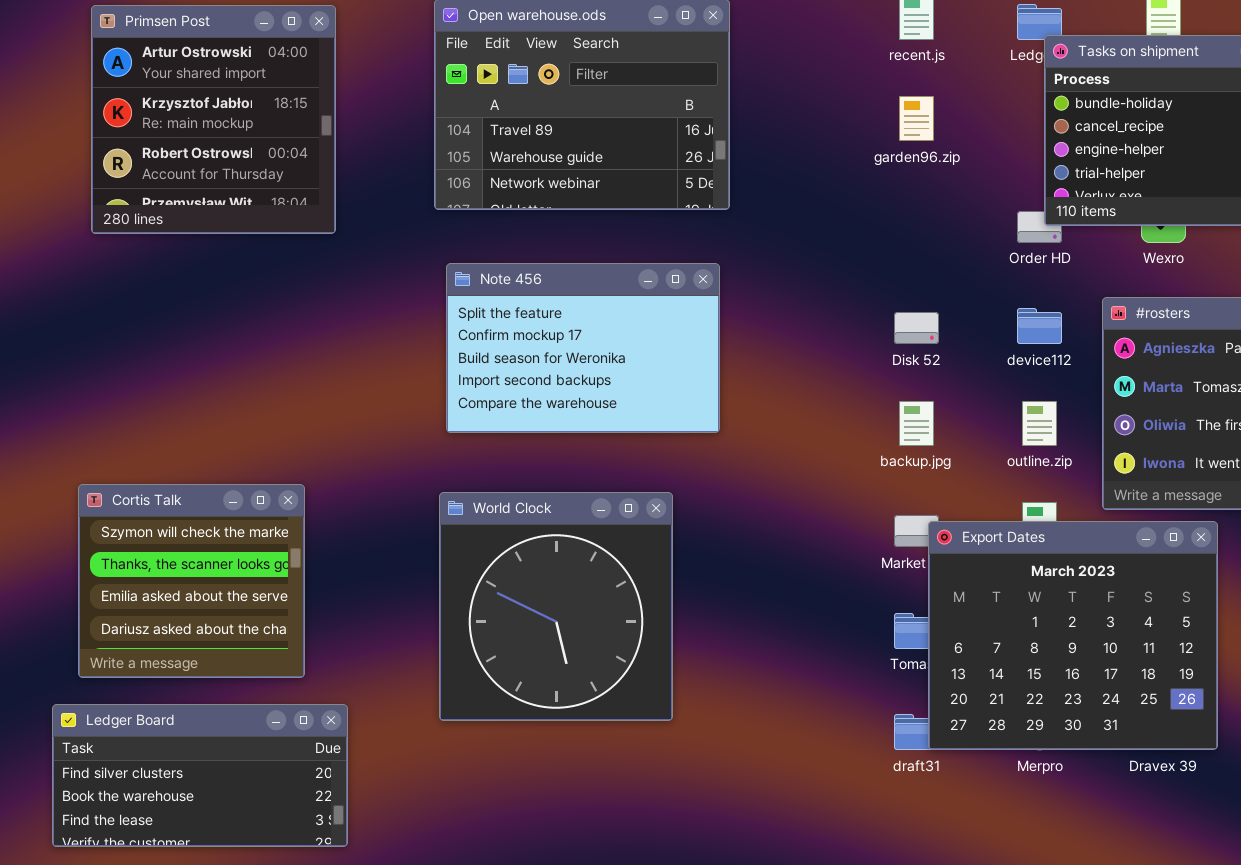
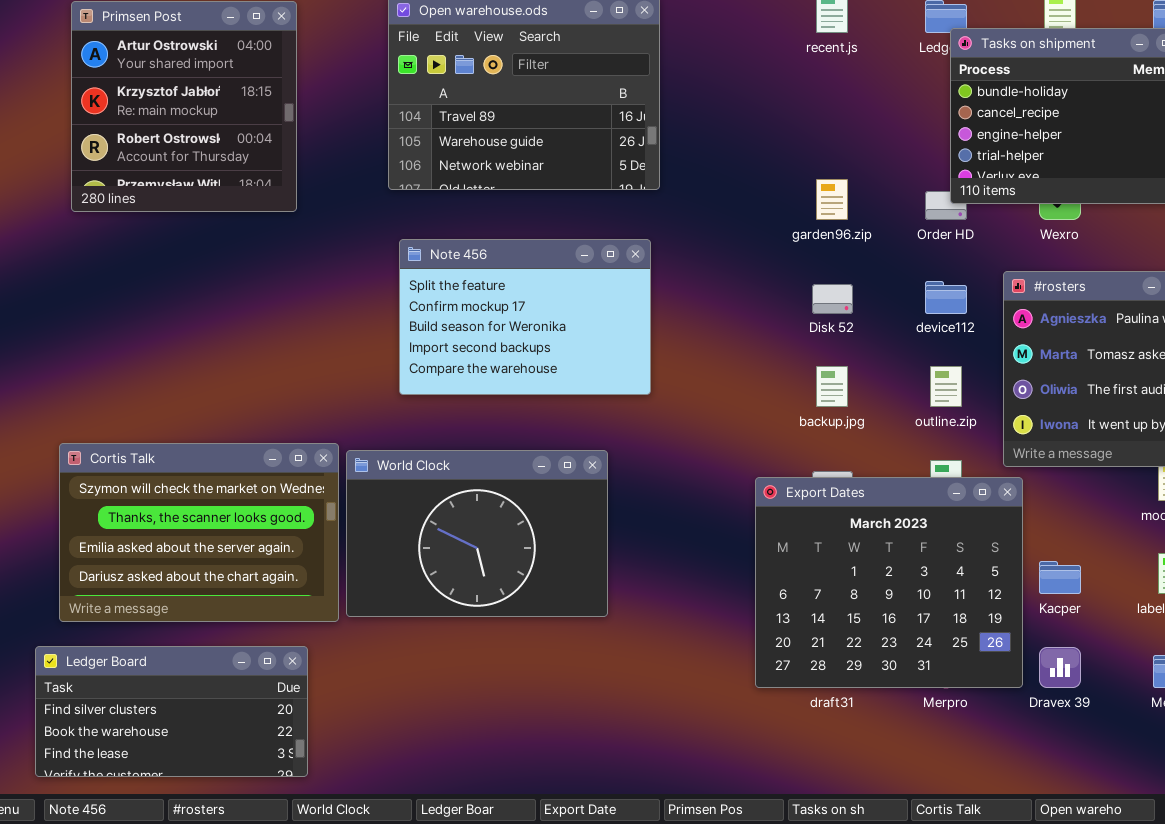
garden96.zip: [899,96,934,141] -> [816,179,848,220], moved
Cortis Talk: [78,484,305,678] -> [59,443,339,622], resized
World Clock: [439,492,673,721] -> [346,450,608,617], resized
Export Dates: [928,521,1218,750] -> [755,477,1023,688], moved

